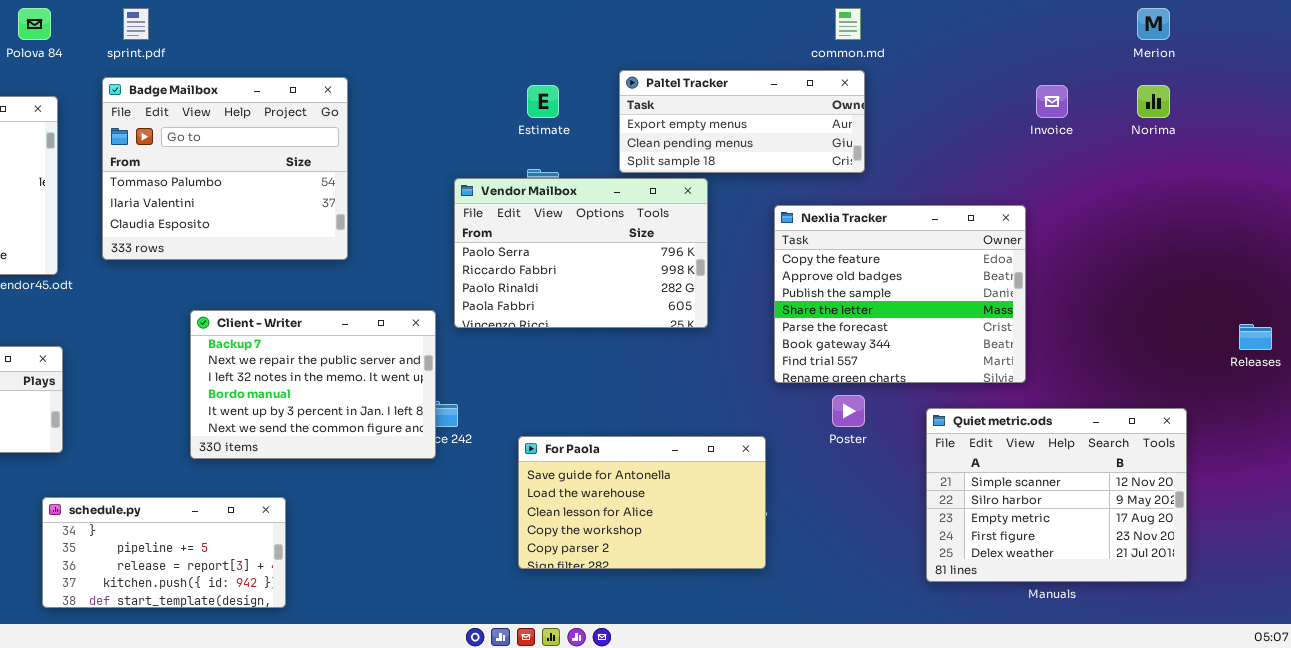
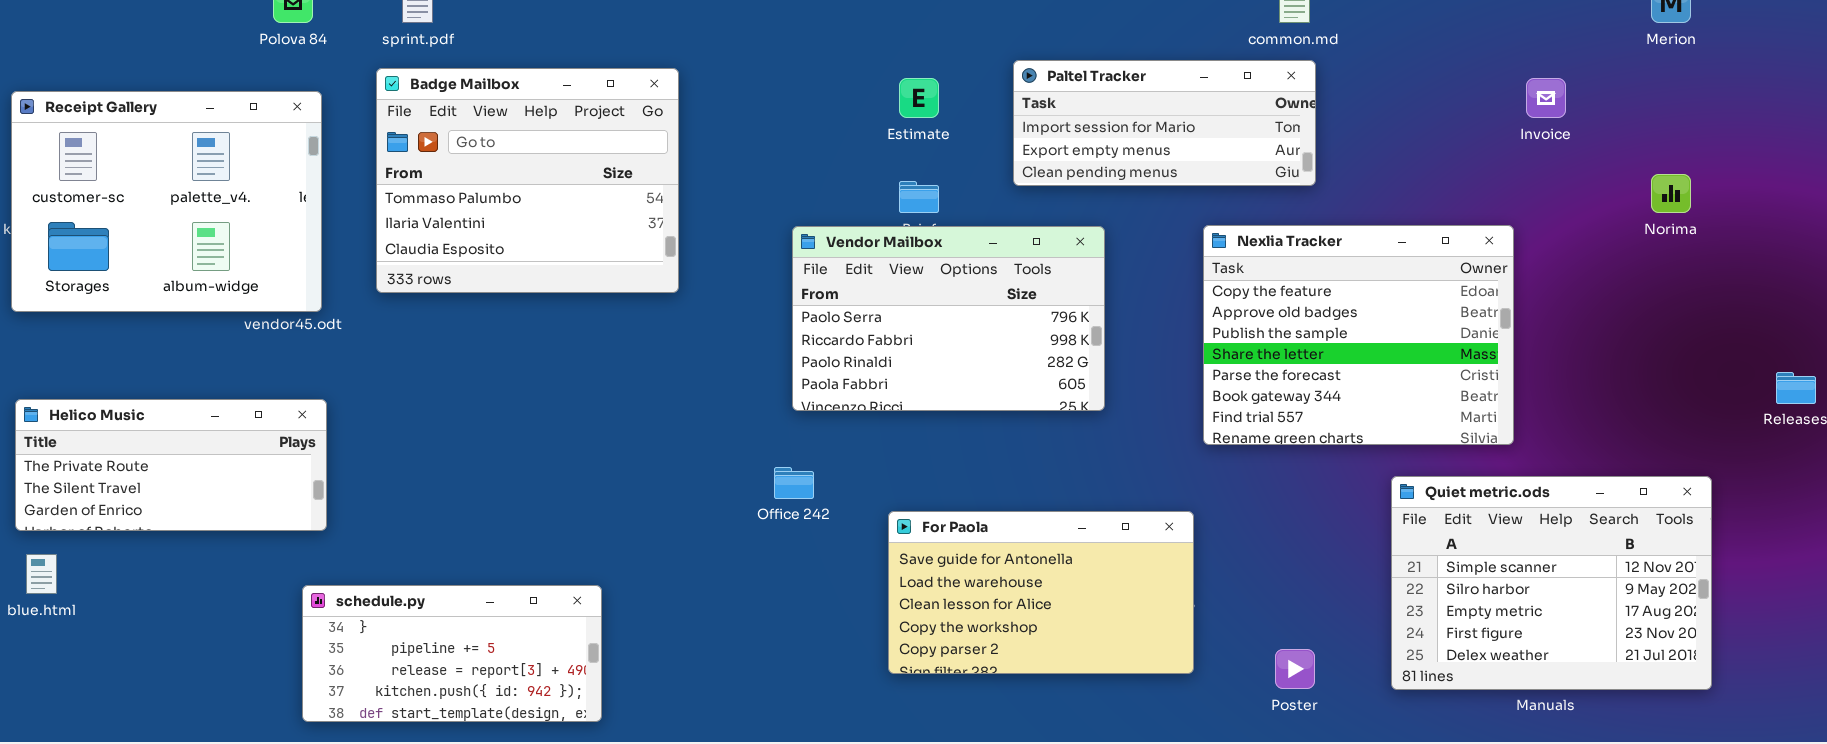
Paltel Tracker: [619,70,865,173] -> [1013,60,1316,186], scrolled up 1 row
Norima: [1137,85,1170,118] -> [1651,174,1691,213], moved
Vendor Mailbox: [454,178,708,328] -> [792,226,1105,411], moved
Client - Writer: [190,310,436,459] -> none, closed
Poster: [832,395,865,427] -> [1275,649,1315,689], moved

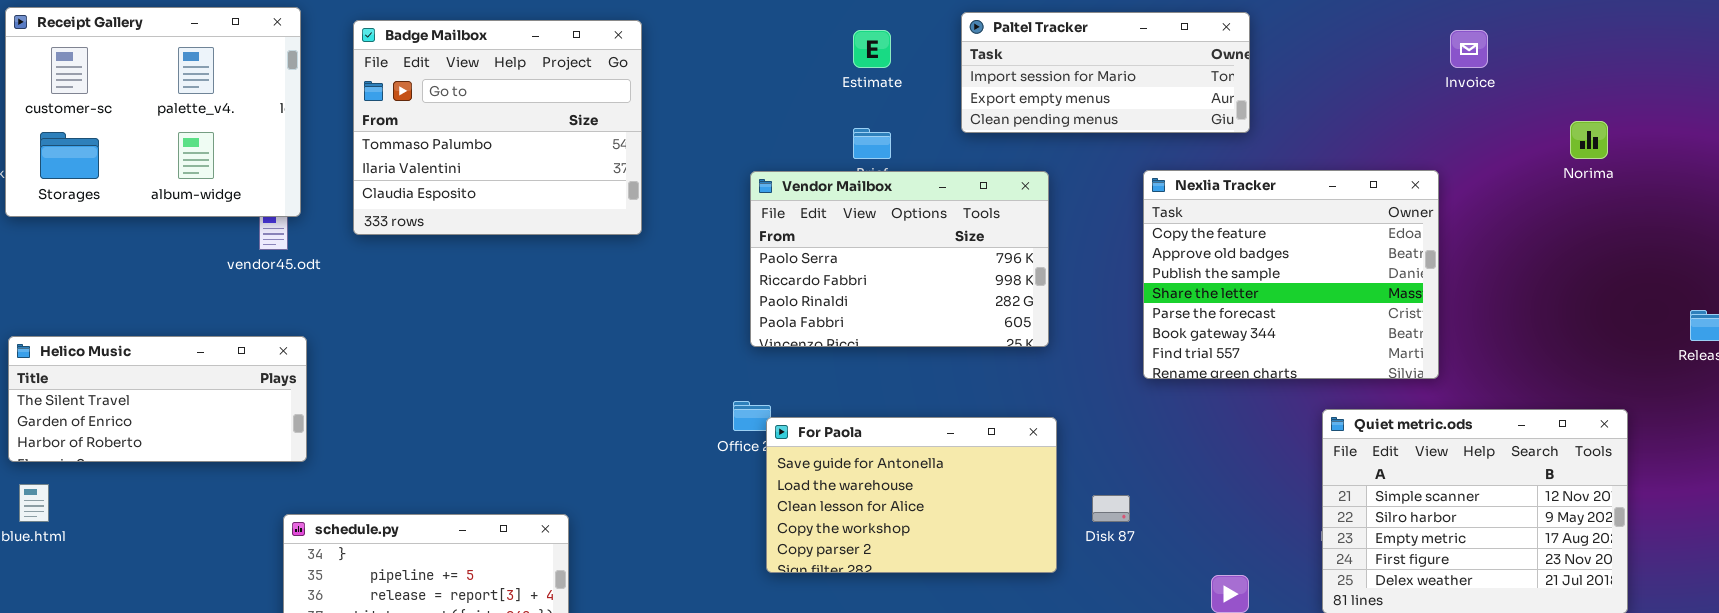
Receipt Gallery: [11,91,322,312] -> [5,7,301,217], moved
Helico Music: [15,399,327,531] -> [8,336,307,462], scrolled down 1 row
For Paola: [888,511,1194,674] -> [766,417,1057,573], moved

